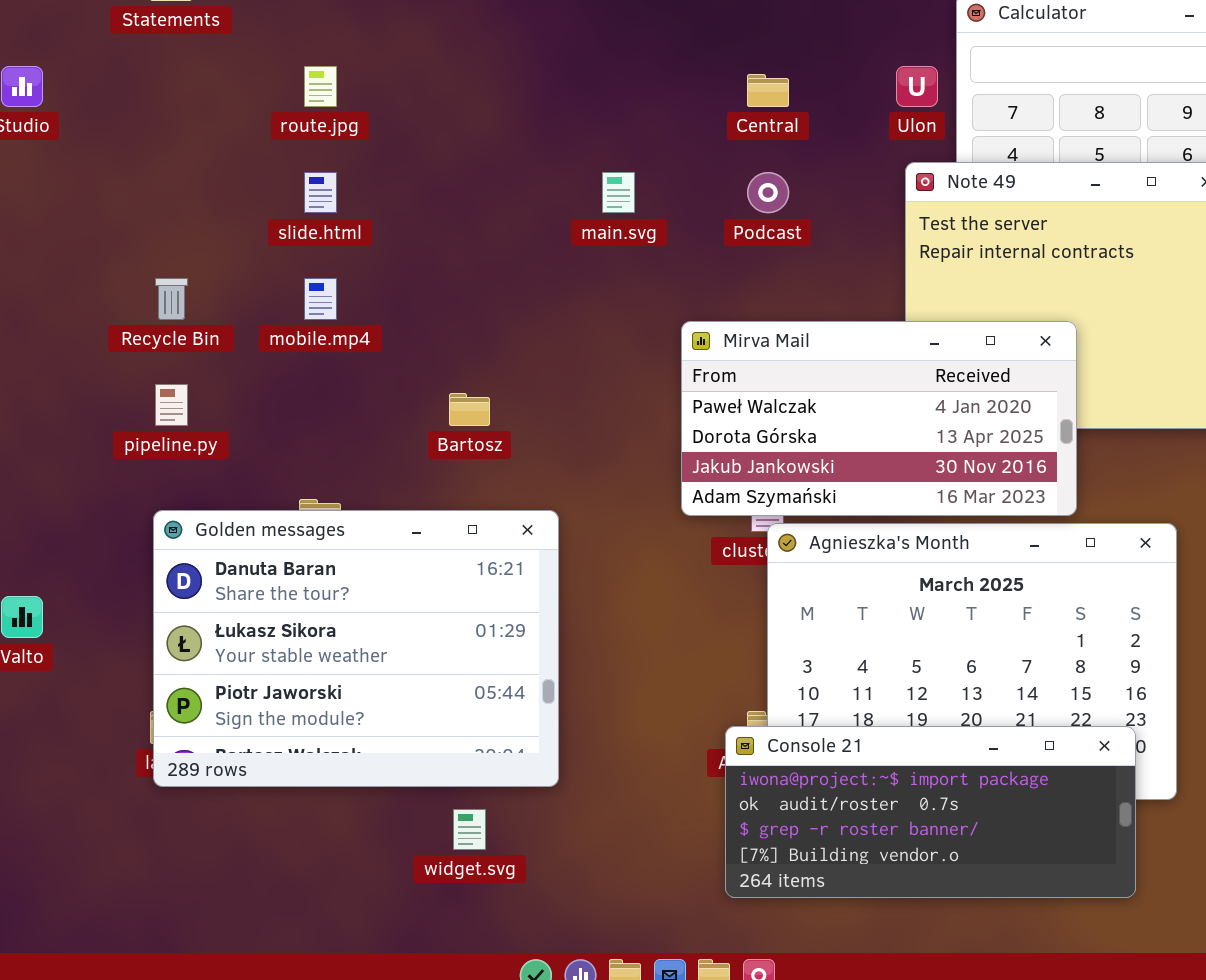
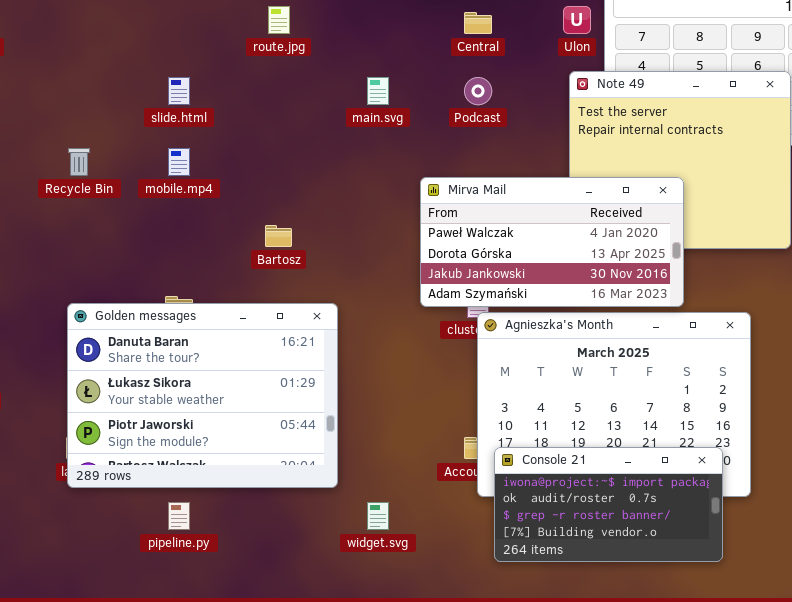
route.jpg: [304,66,337,107] -> [268,6,290,34], moved
pipeline.py: [155,384,188,426] -> [168,502,190,530], moved
Console 21: [725,726,1136,898] -> [494,447,723,562], resized
widget.svg: [453,809,486,850] -> [367,502,389,530], moved

